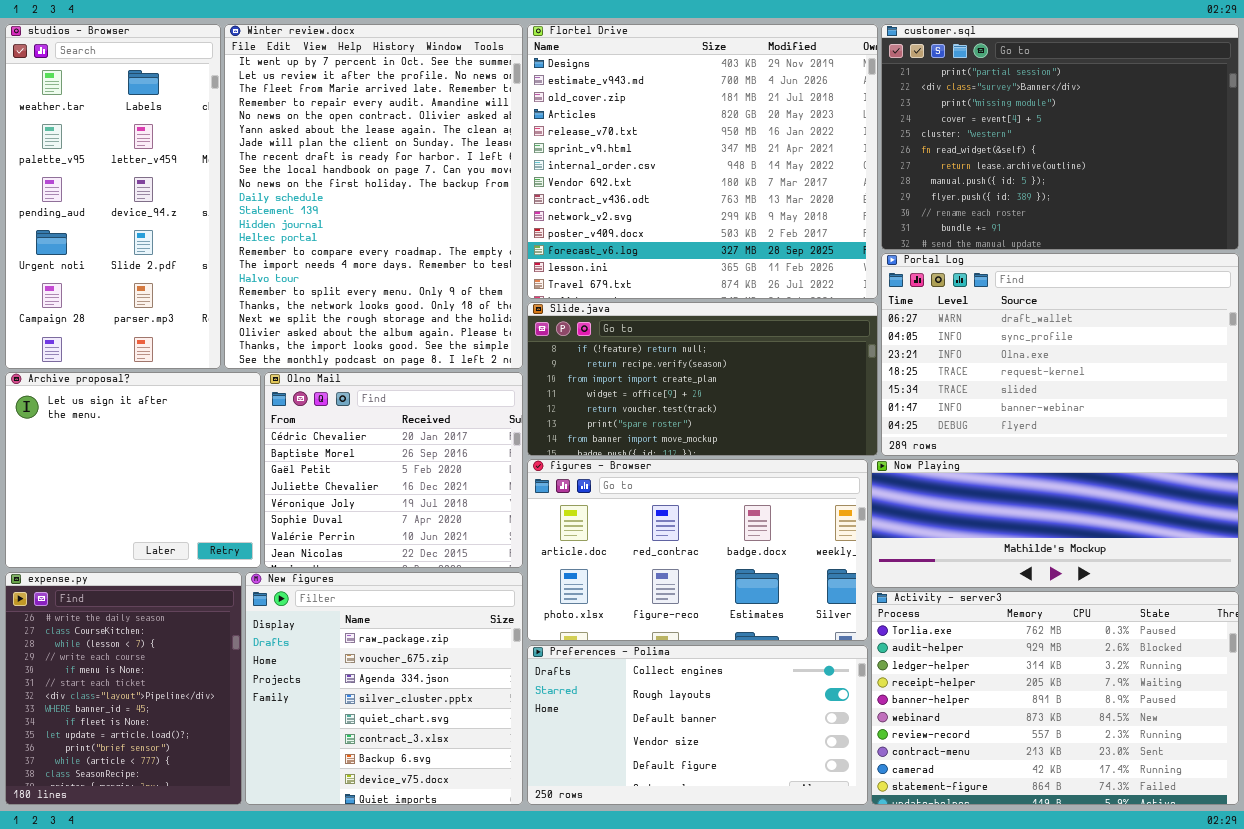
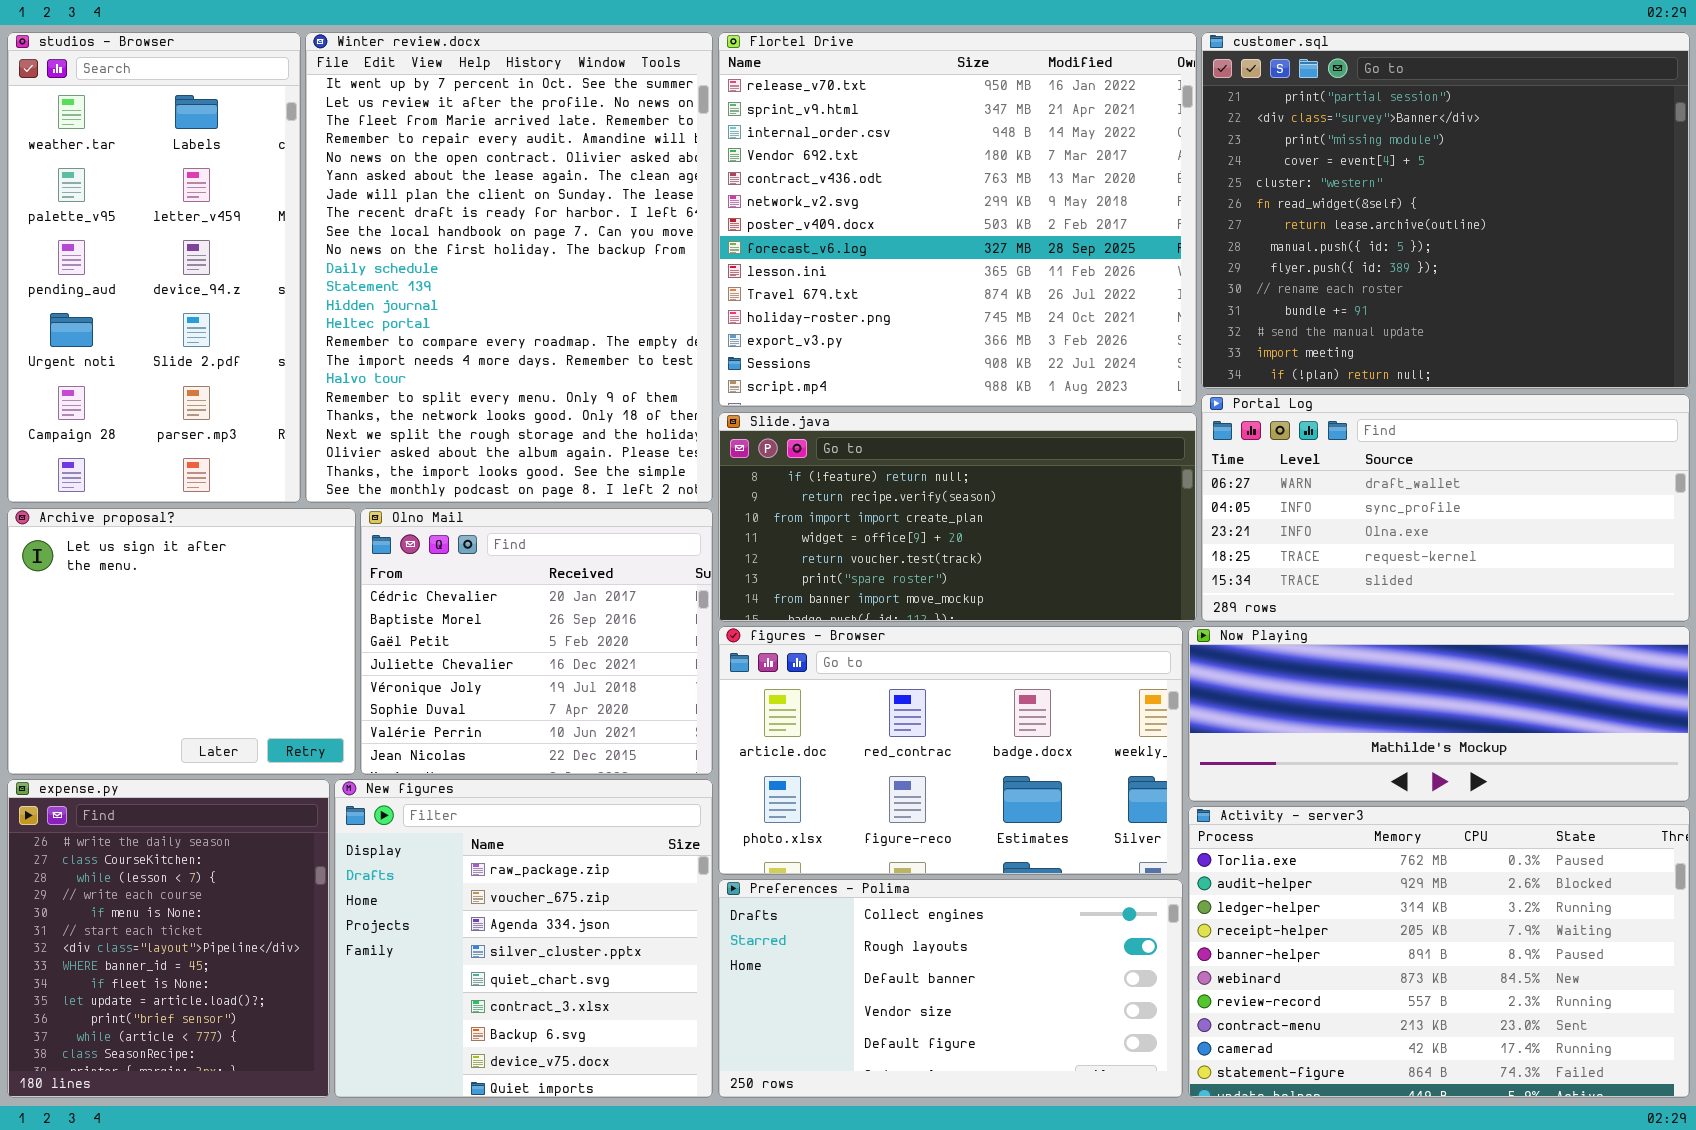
Flortel Drive: [527,24,878,299] -> [718,32,1197,407], scrolled down 4 rows
customer.sql: [881,24,1239,250] -> [1201,32,1690,389], resized
Portal Log: [881,253,1239,456] -> [1201,394,1690,622], resized

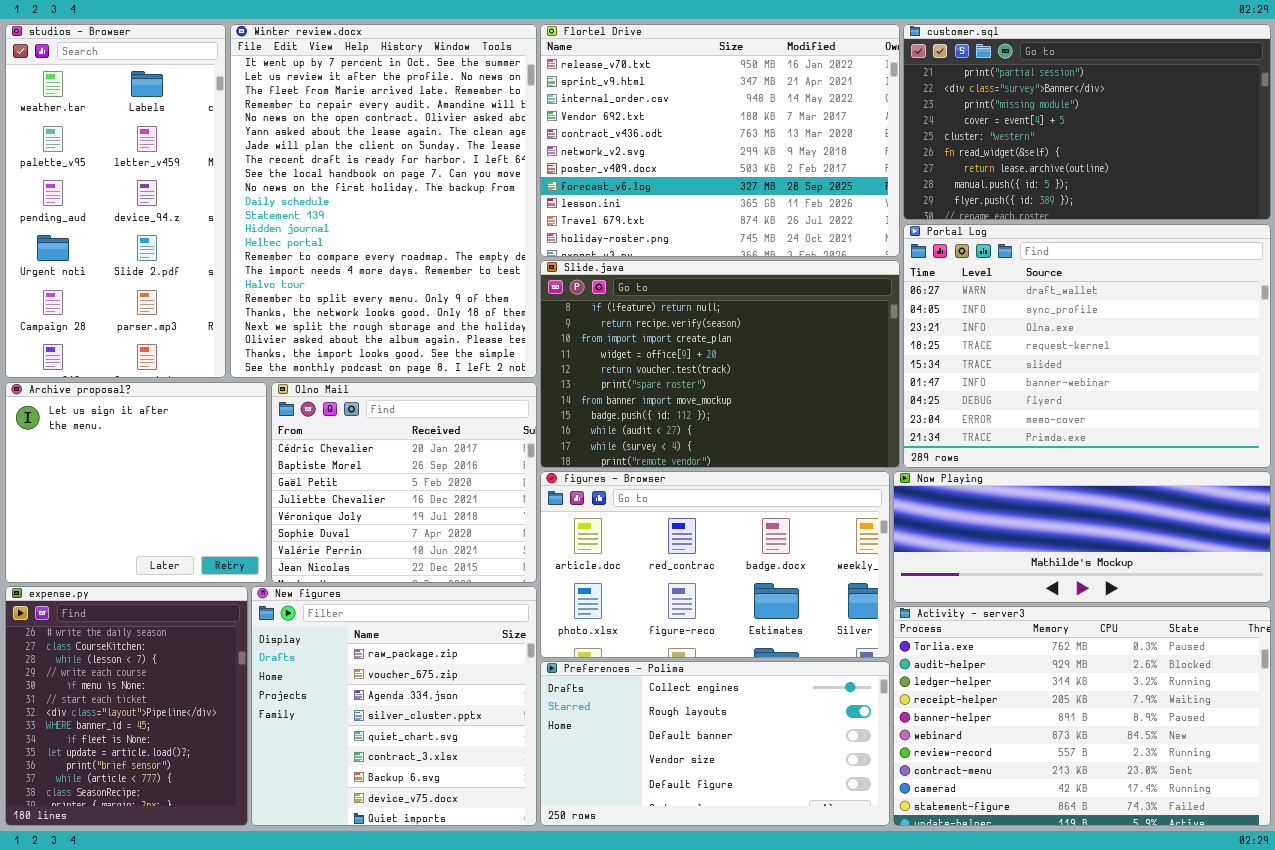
Flortel Drive: [718,32,1197,407] -> [540,24,900,257], resized
customer.sql: [1201,32,1690,389] -> [903,24,1271,220], resized
Portal Log: [1201,394,1690,622] -> [903,224,1271,468], resized
Slide.java: [718,412,1197,622] -> [540,260,900,468], resized

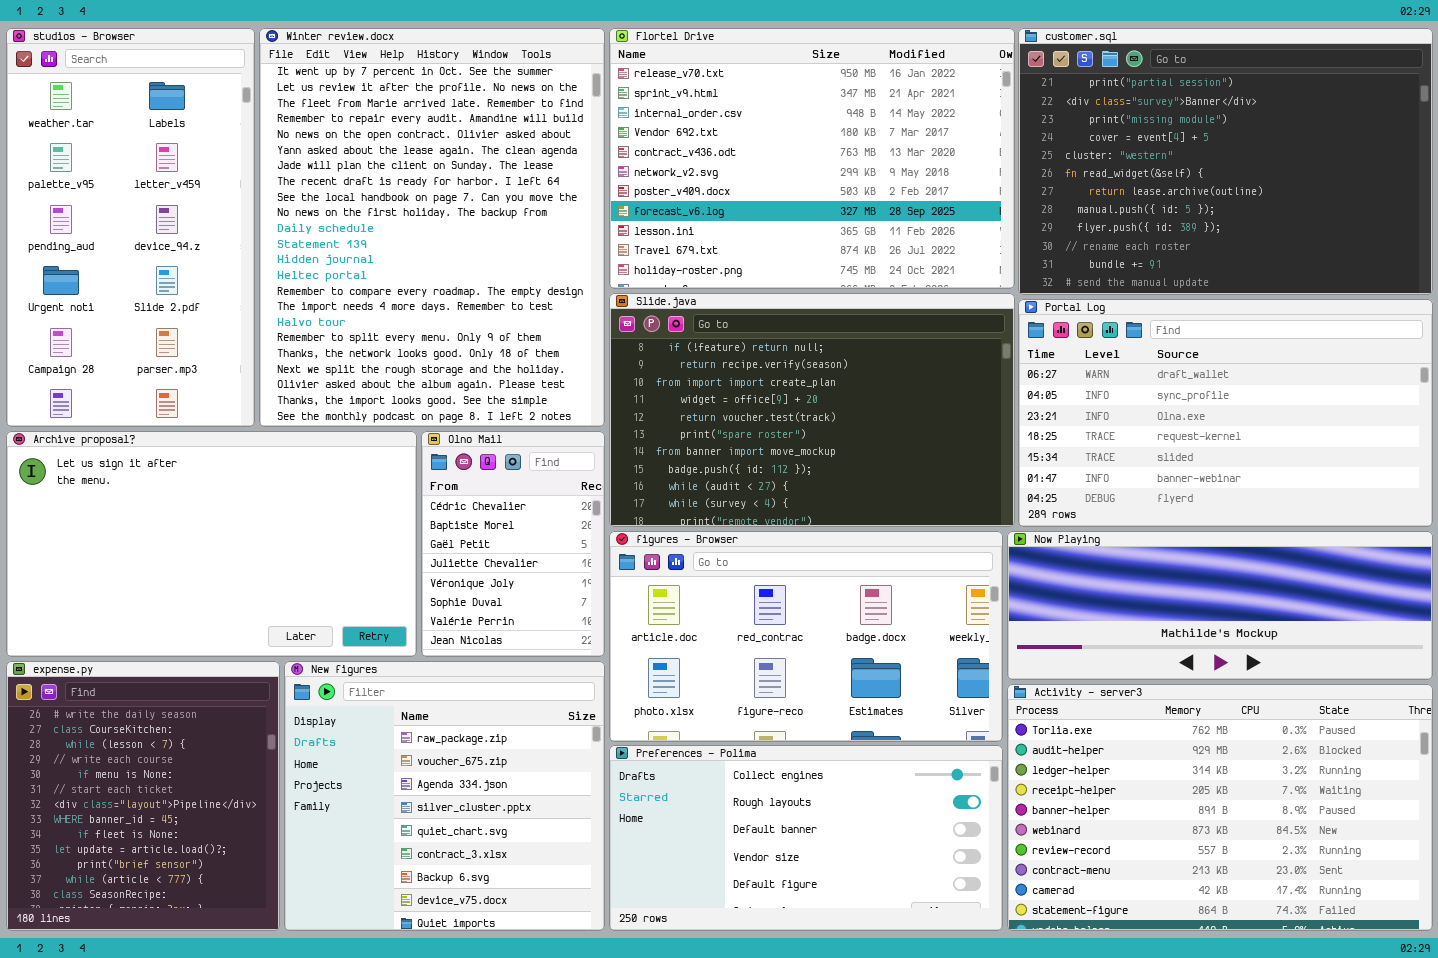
customer.sql: [903,24,1271,220] -> [1018,28,1433,295], resized
Portal Log: [903,224,1271,468] -> [1018,299,1433,527], resized
Archive proposal?: [5,382,267,583] -> [6,431,417,657], resized
Olno Mail: [271,382,537,583] -> [421,431,605,657], resized

